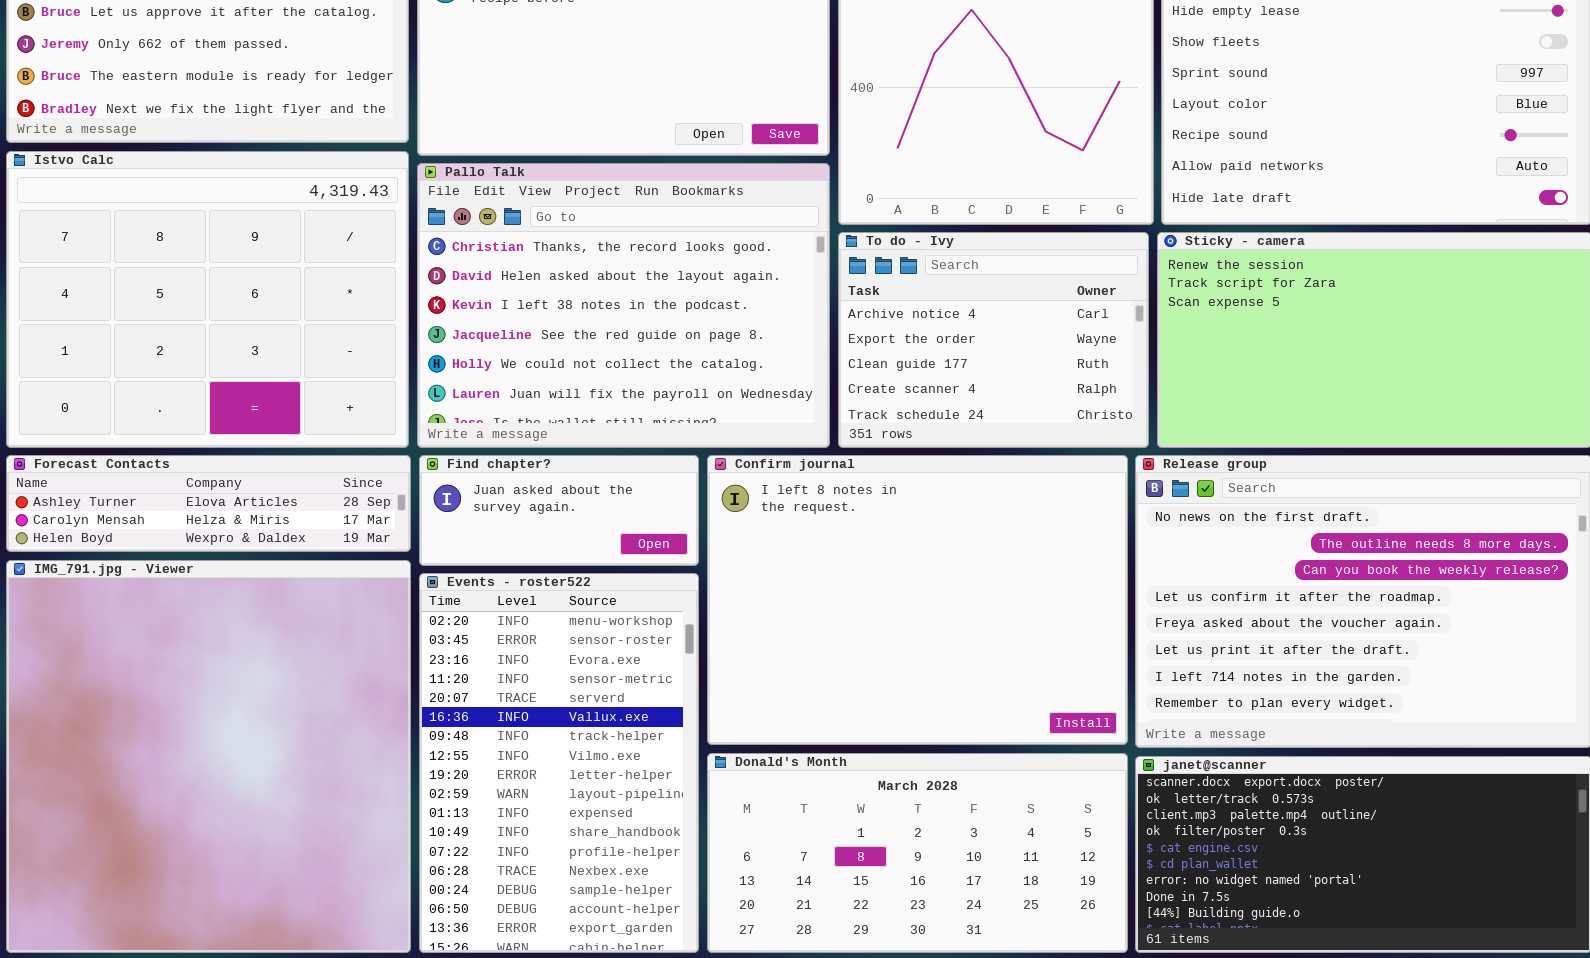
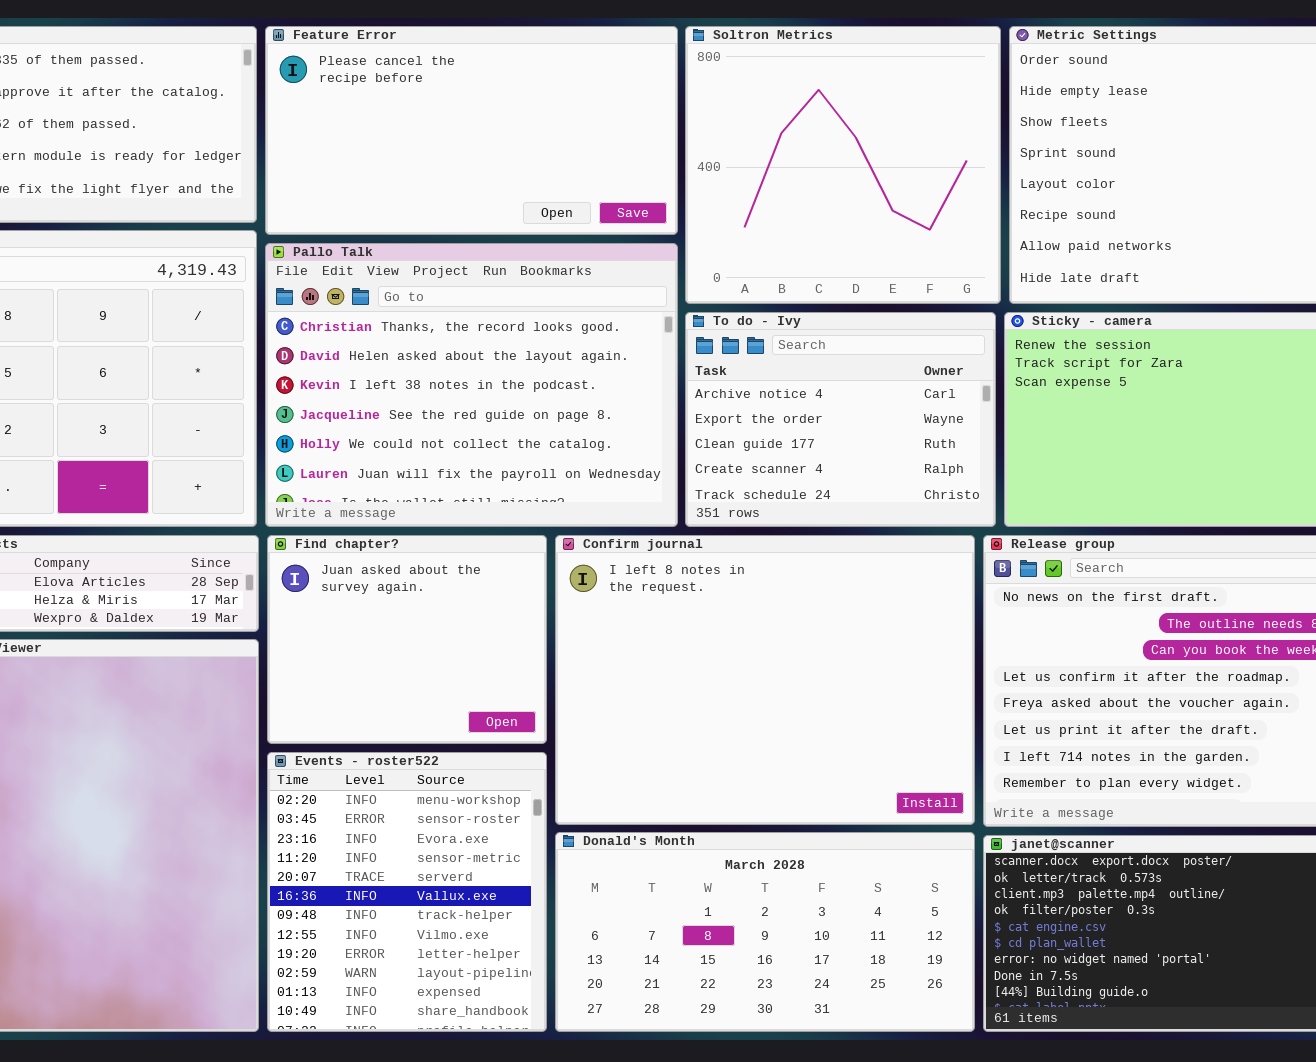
Find chapter?: [419,455,699,566] -> [267,535,547,744], resized
Events - roster522: [419,573,699,953] -> [267,752,547,1032], resized

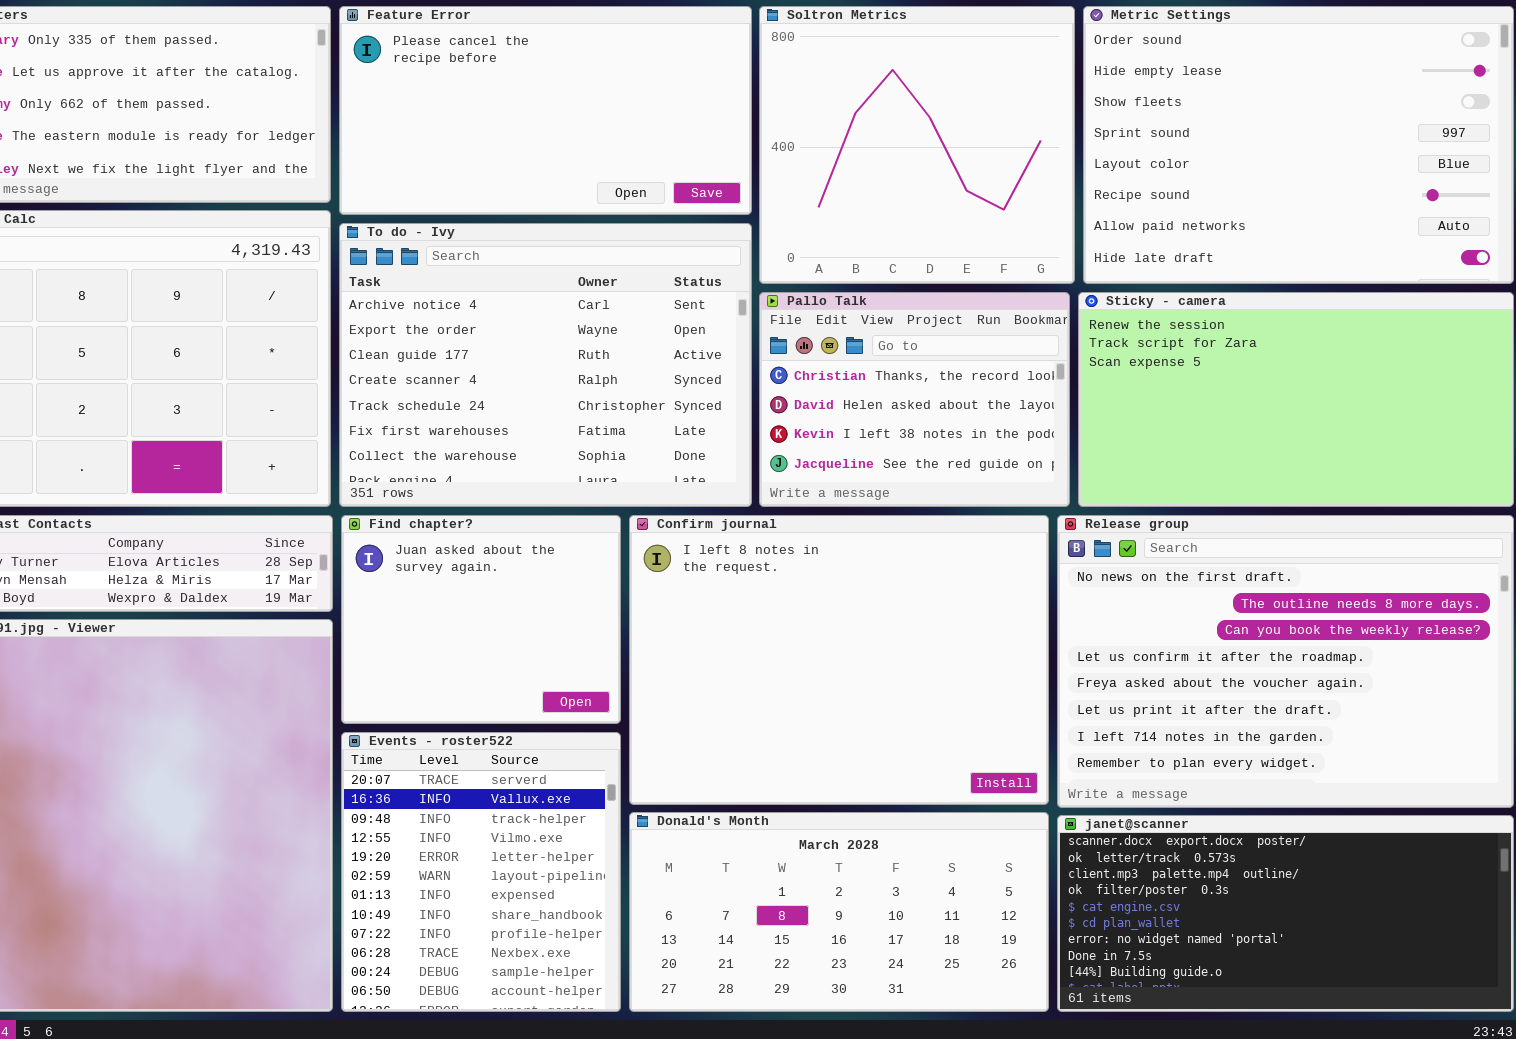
Pallo Talk: [265,243,678,527] -> [759,292,1070,507], moved, resized
To do - Ivy: [685,312,996,527] -> [339,223,752,507], moved, resized
Events - roster522: [267,752,547,1032] -> [341,732,621,1012], scrolled down 4 rows

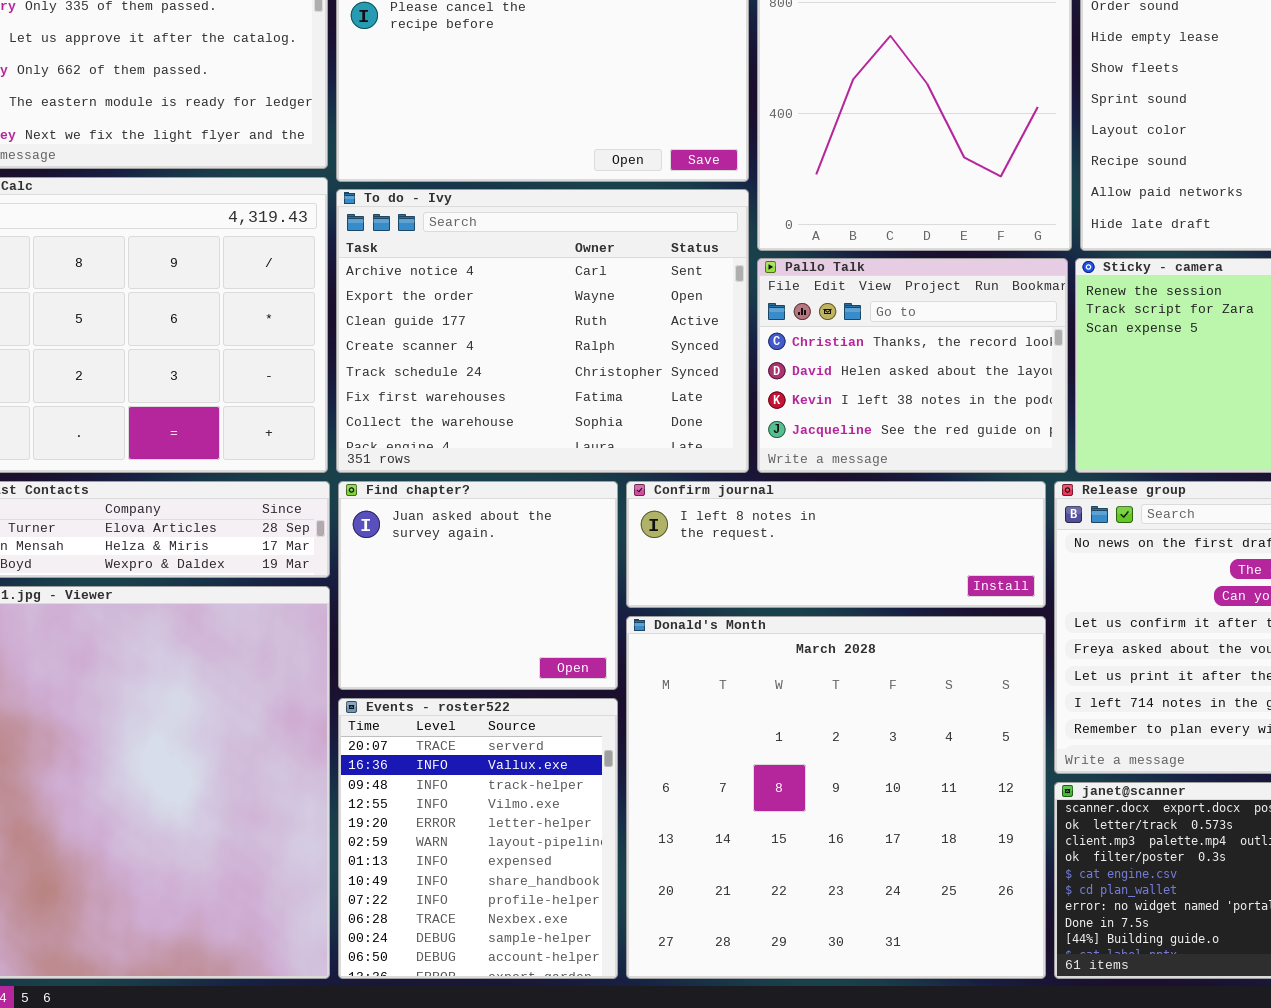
Confirm journal: [629,515,1049,805] -> [626,481,1046,608], resized
Donald's Month: [629,812,1049,1012] -> [626,616,1046,979], resized

